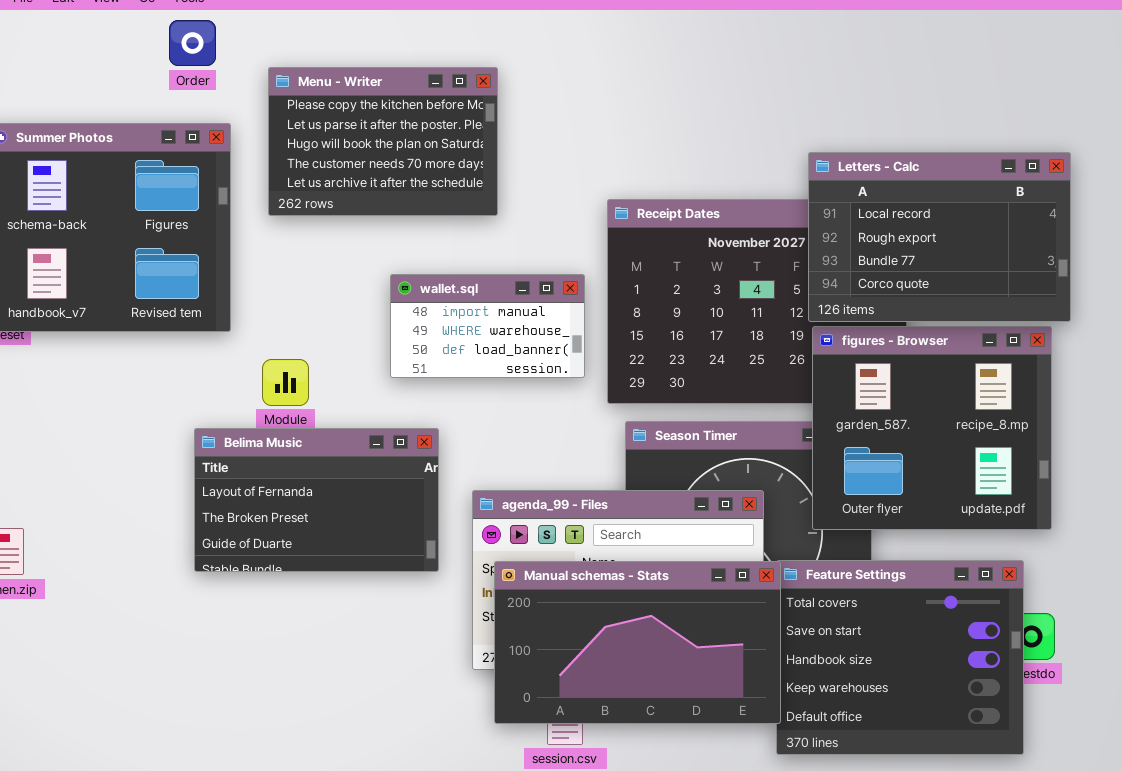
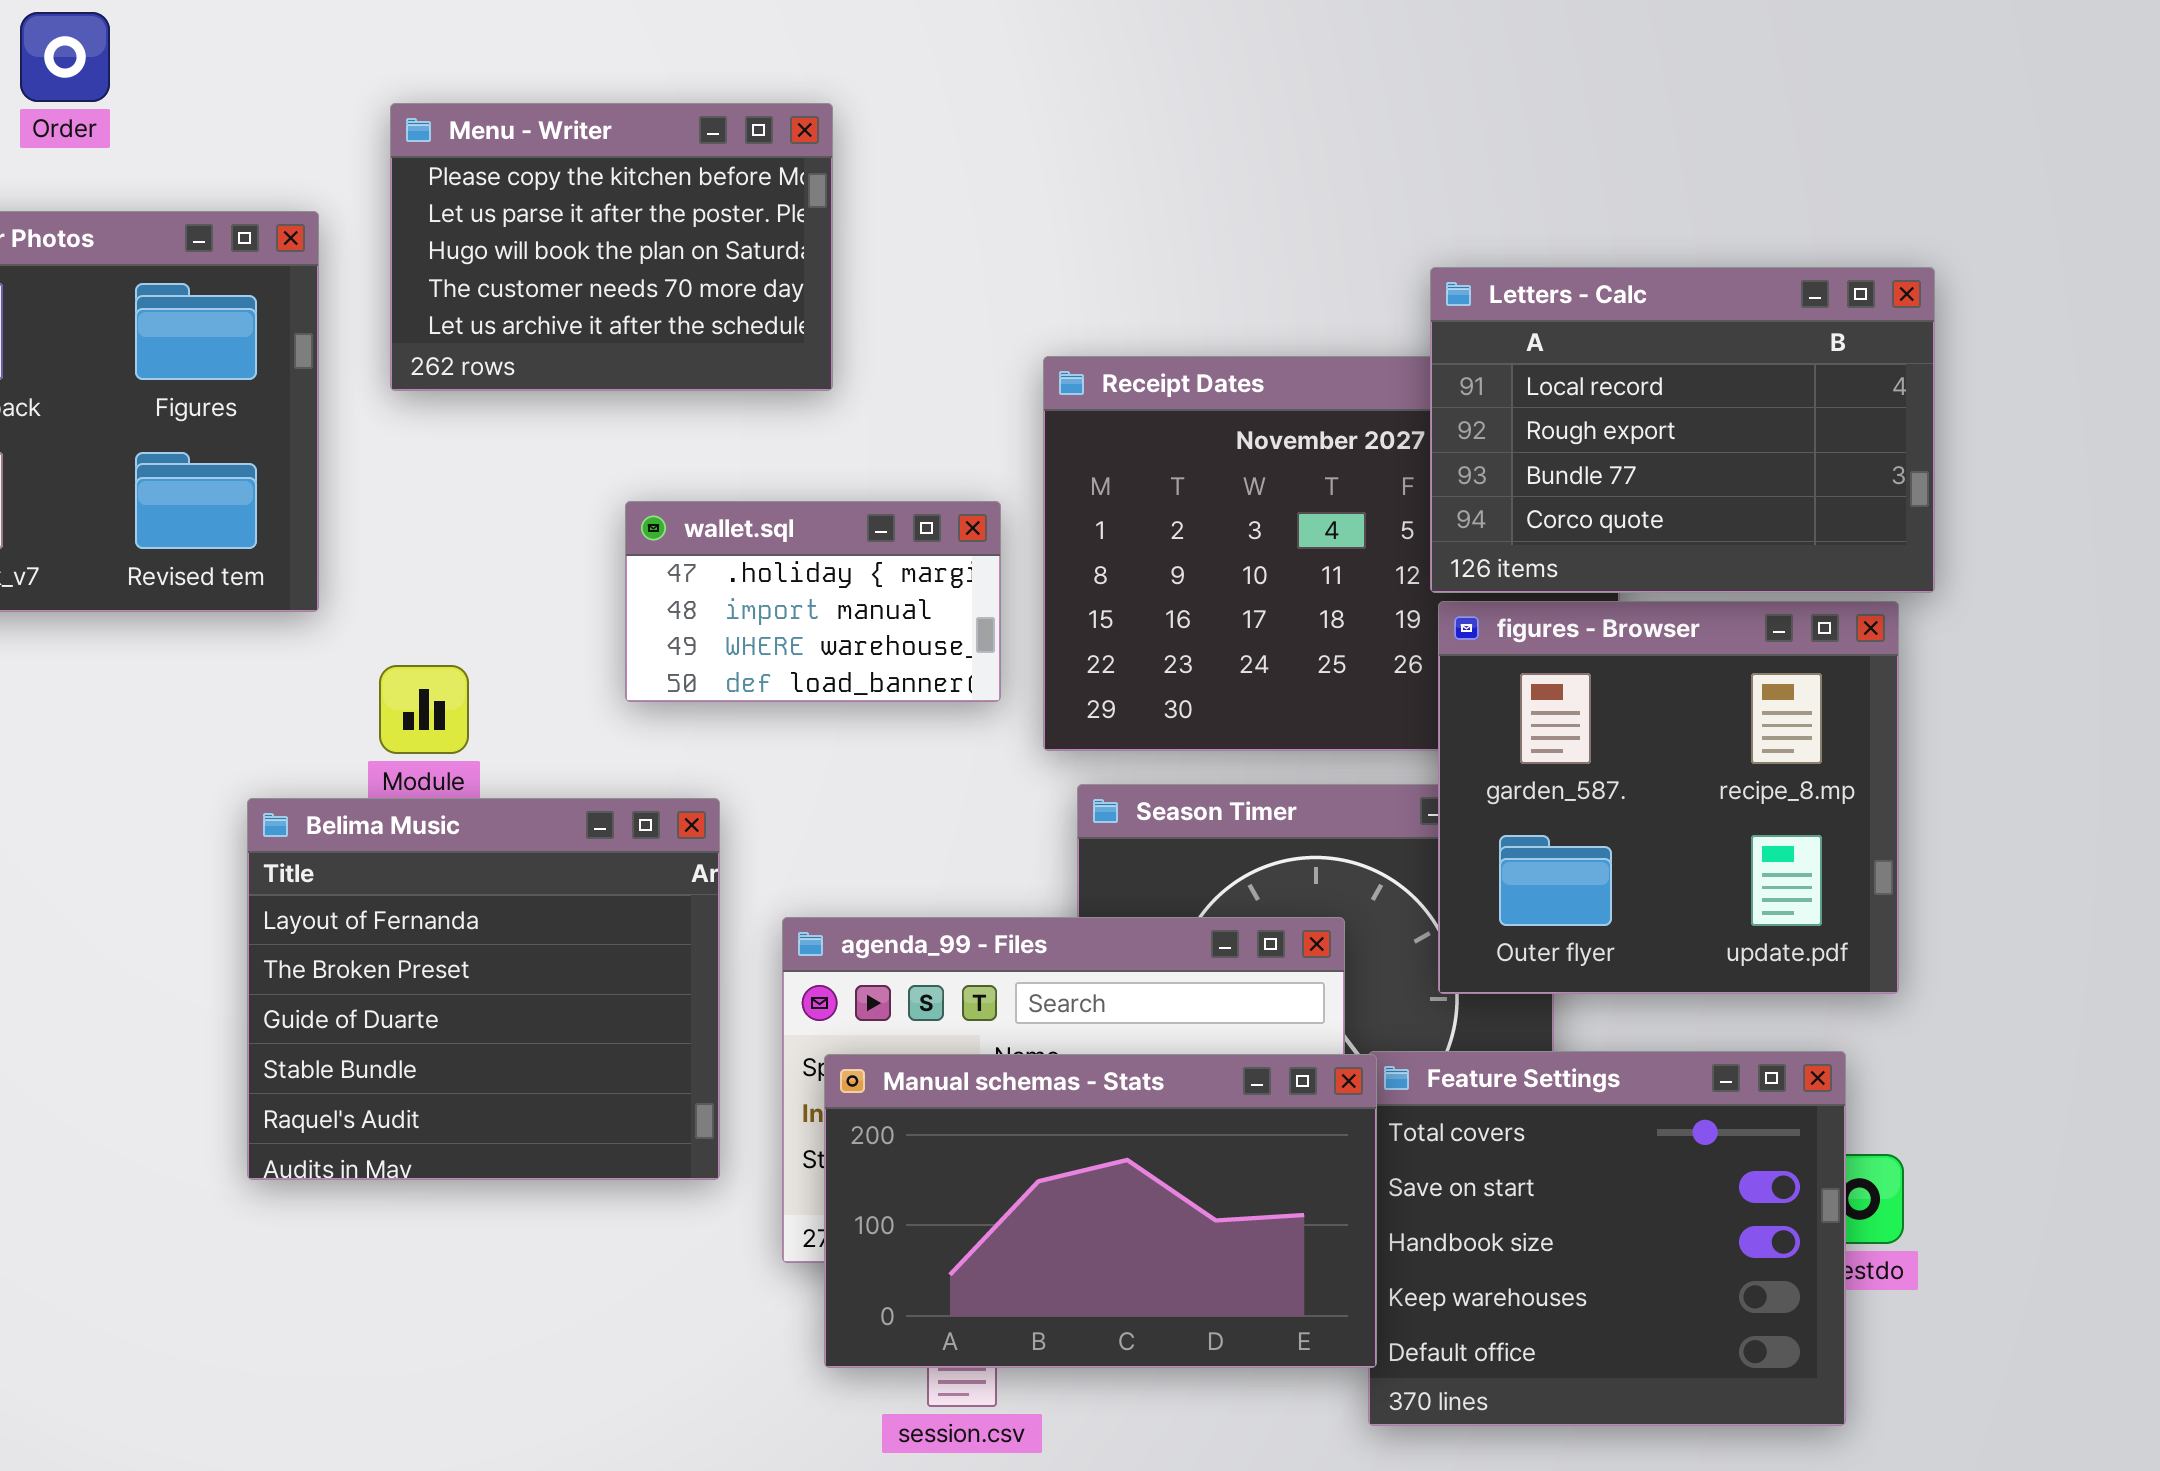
Order: [169,20,216,66] -> [20,12,110,102], moved
wallet.sql: [390,274,585,378] -> [625,501,1001,702], scrolled up 1 row
Belima Music: [194,428,439,572] -> [247,798,720,1180], resized

